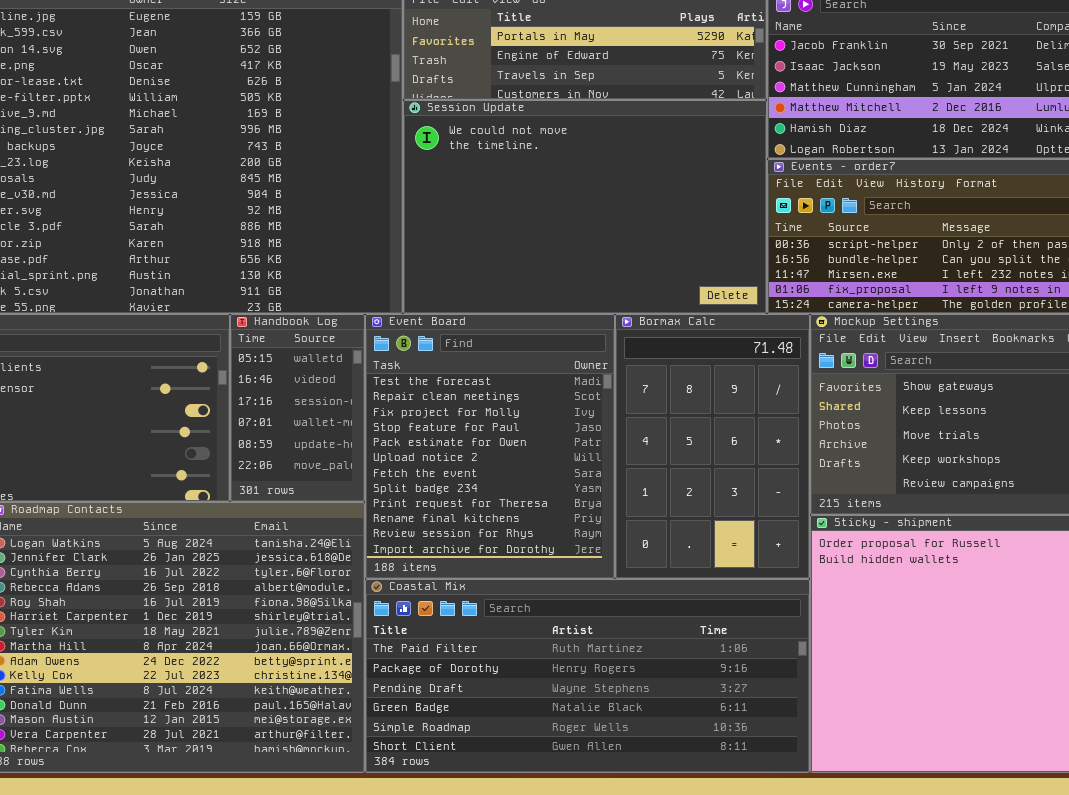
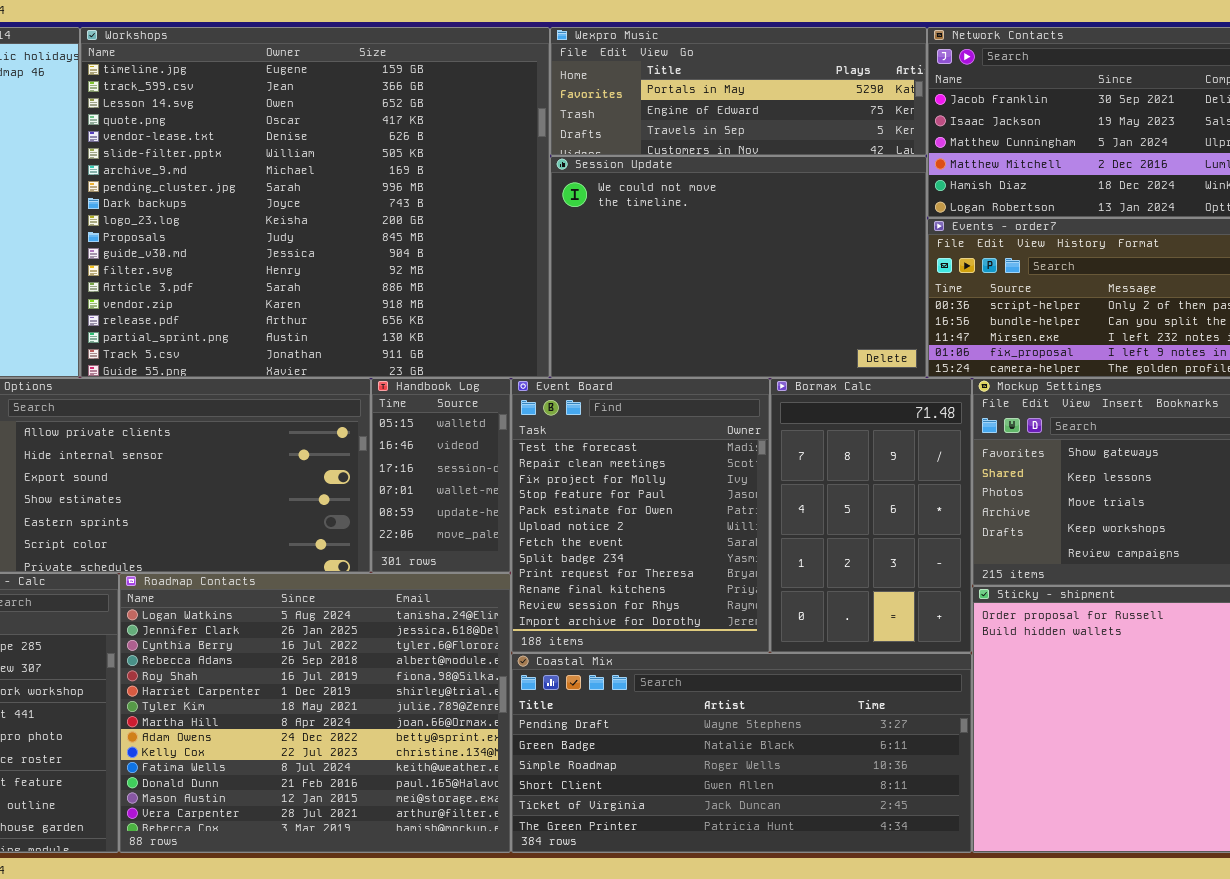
Coastal Mix: [365,579,810,773] -> [511,653,972,853], scrolled down 2 rows

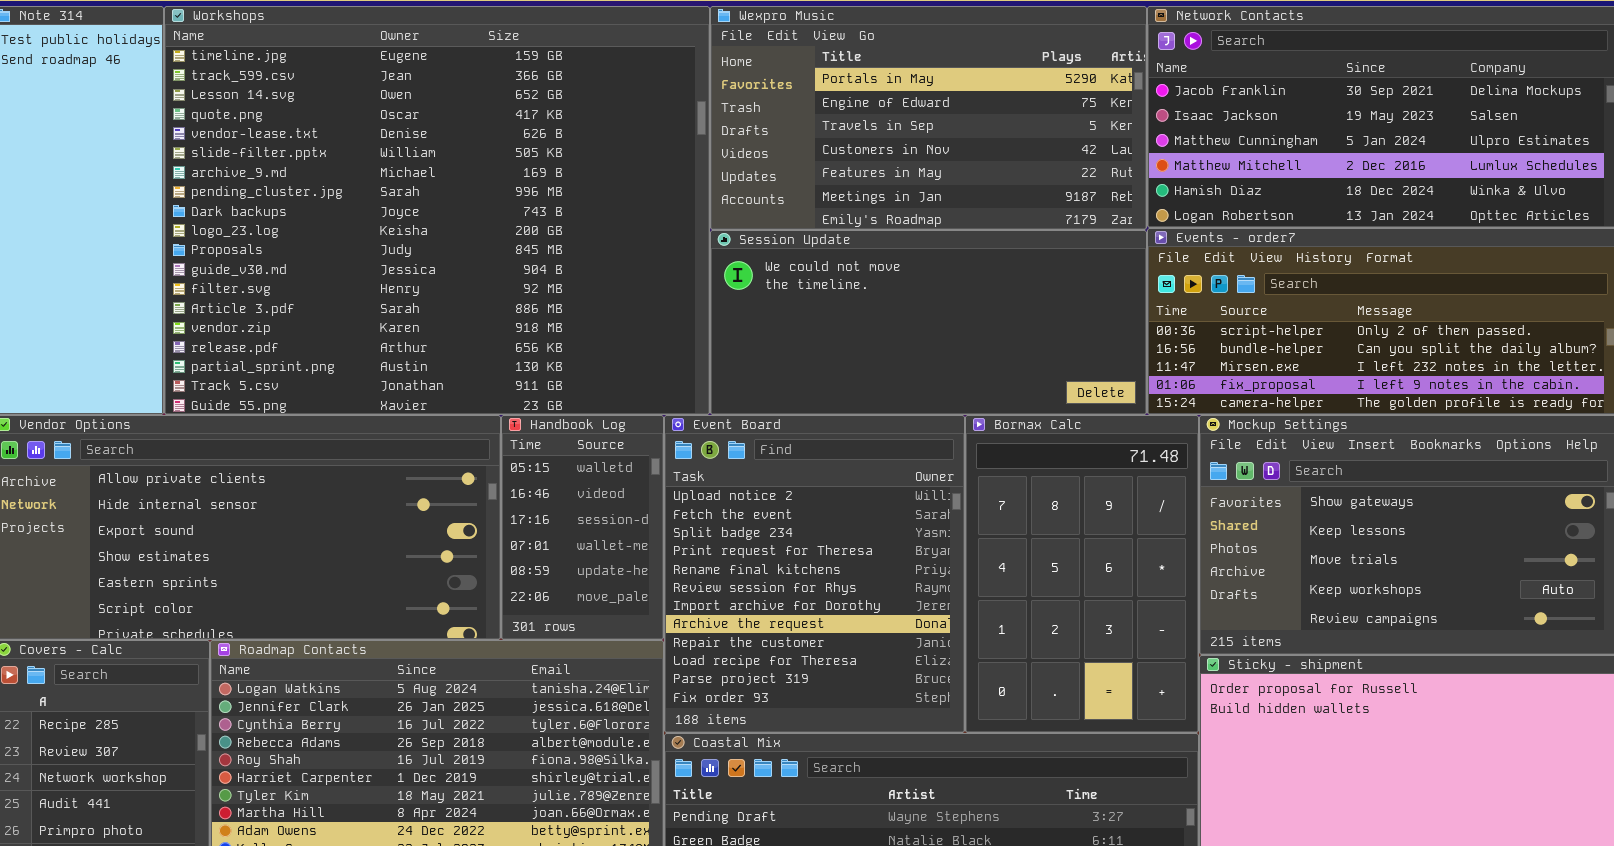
Wexpro Music: [550,27,927,156] -> [710,6,1147,230], resized
Session Update: [550,156,927,378] -> [710,230,1147,415], resized
Event Board: [511,378,770,653] -> [664,415,965,733], scrolled down 5 rows

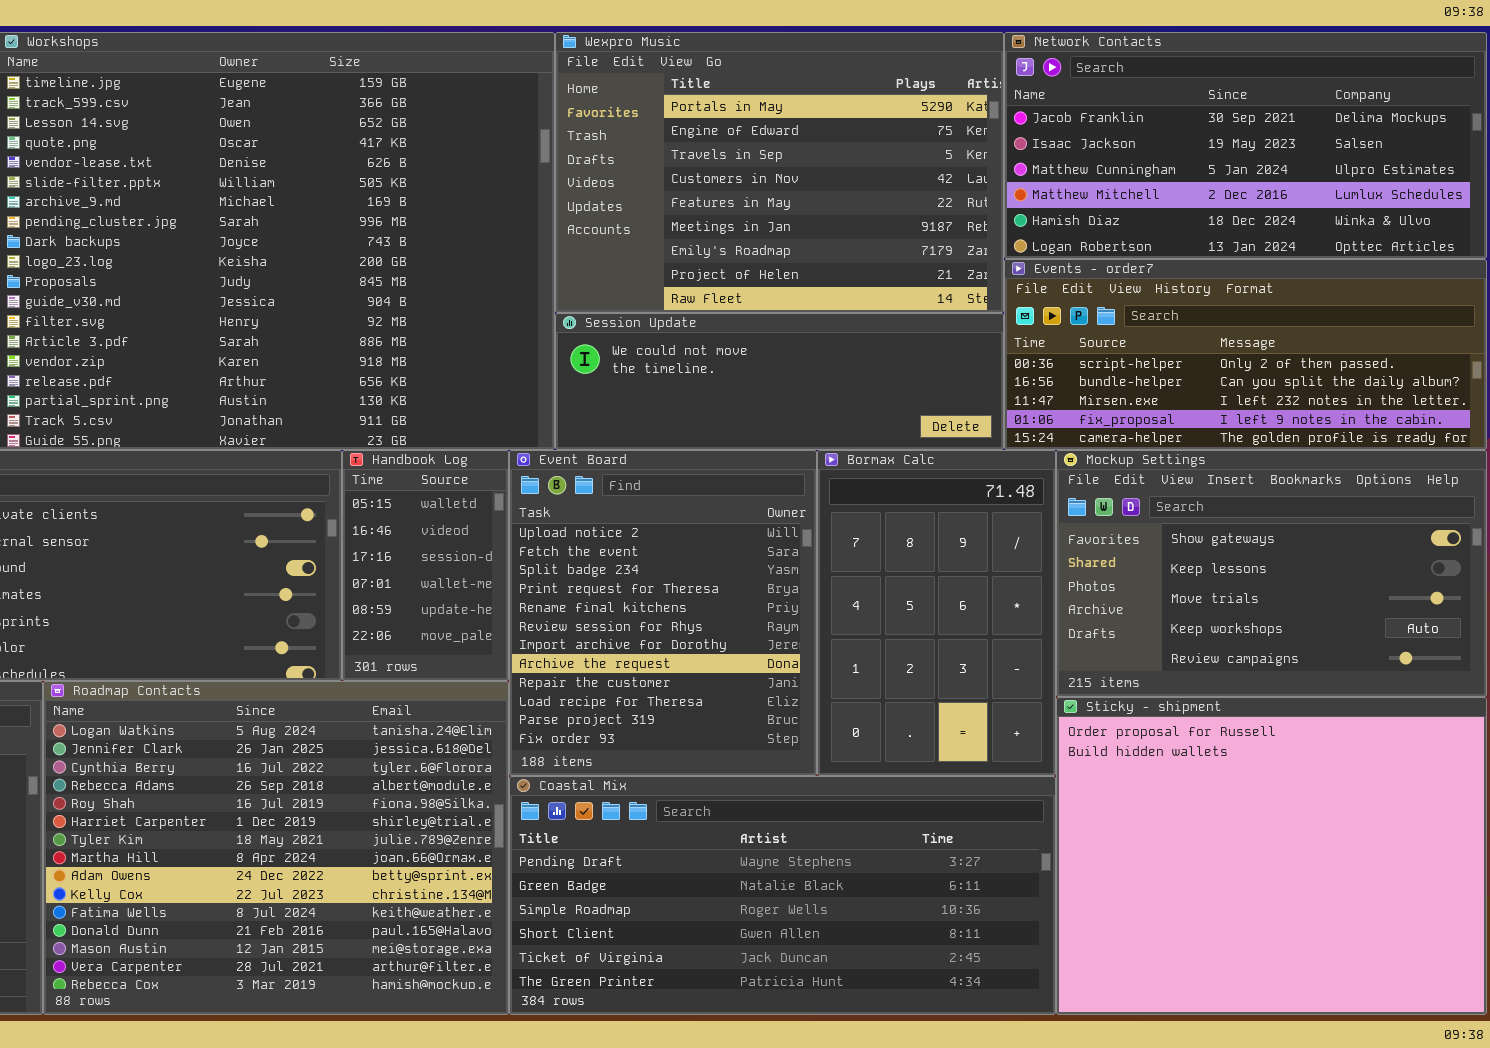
Wexpro Music: [710,6,1147,230] -> [555,32,1004,313], resized
Session Update: [710,230,1147,415] -> [555,313,1004,450], resized

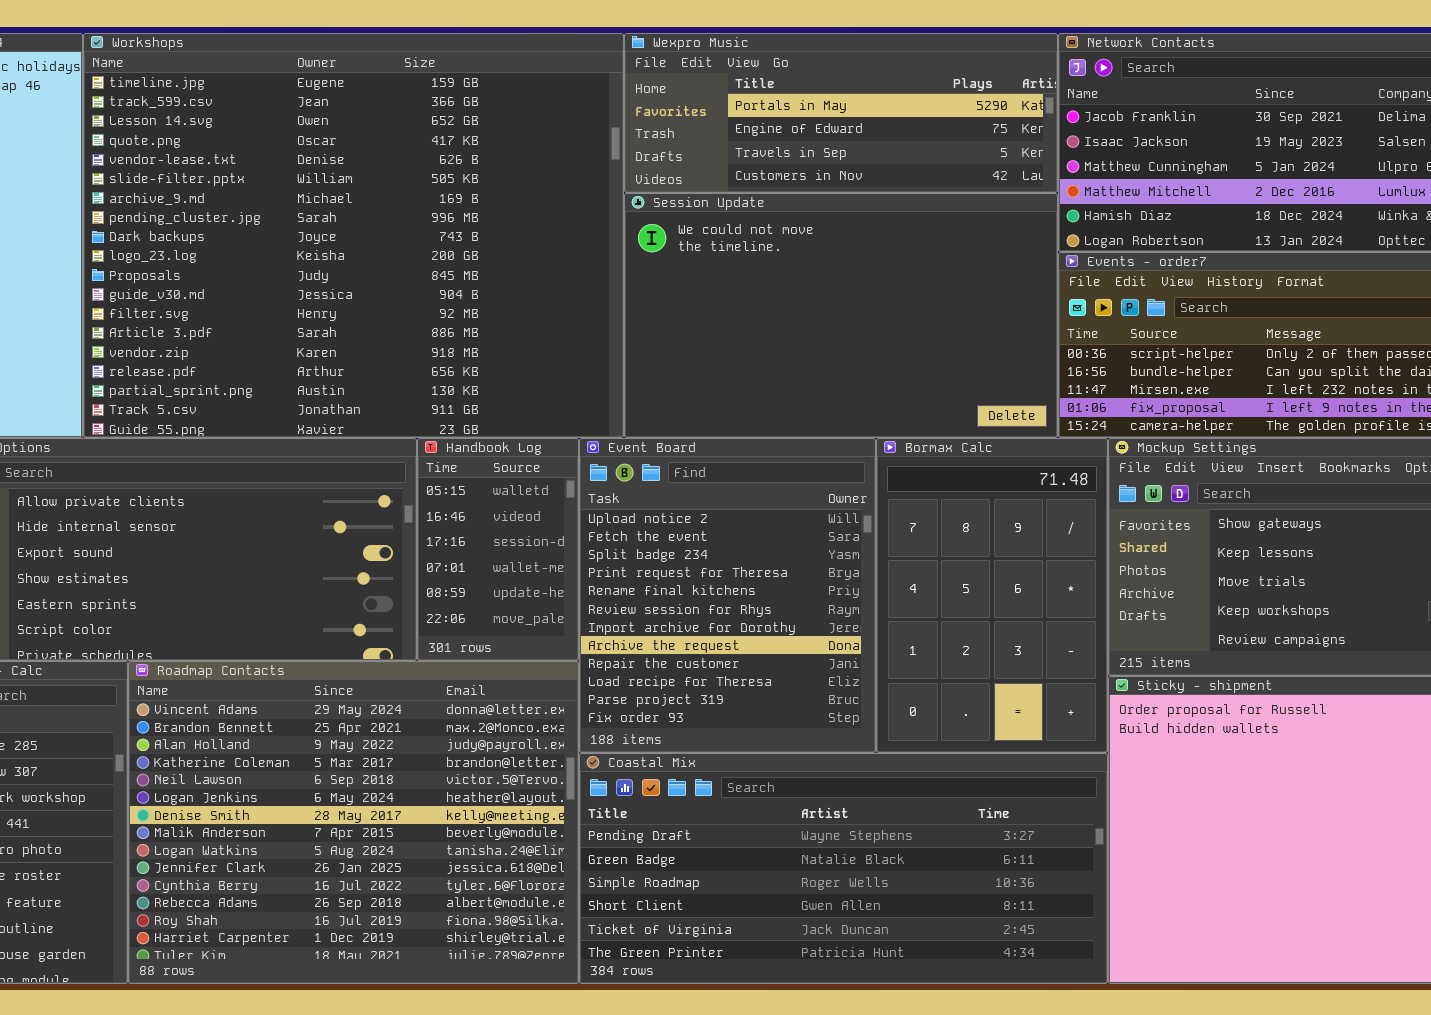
Wexpro Music: [555,32,1004,313] -> [624,33,1058,193], resized
Session Update: [555,313,1004,450] -> [624,193,1058,438], resized
Roadmap Contacts: [43,681,509,1015] -> [128,661,579,984], scrolled up 8 rows

